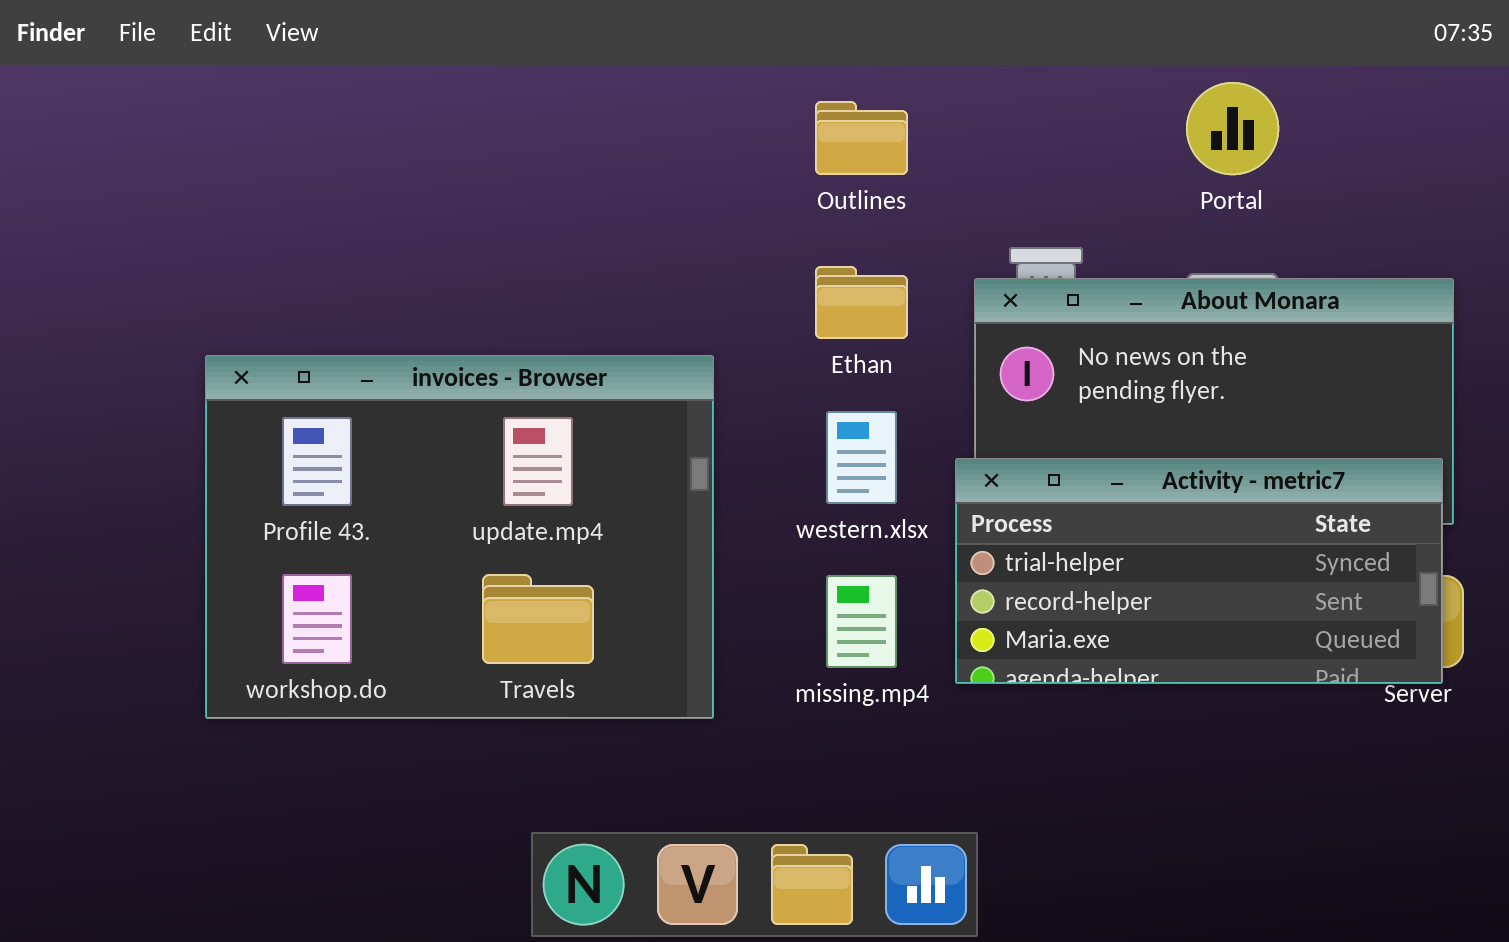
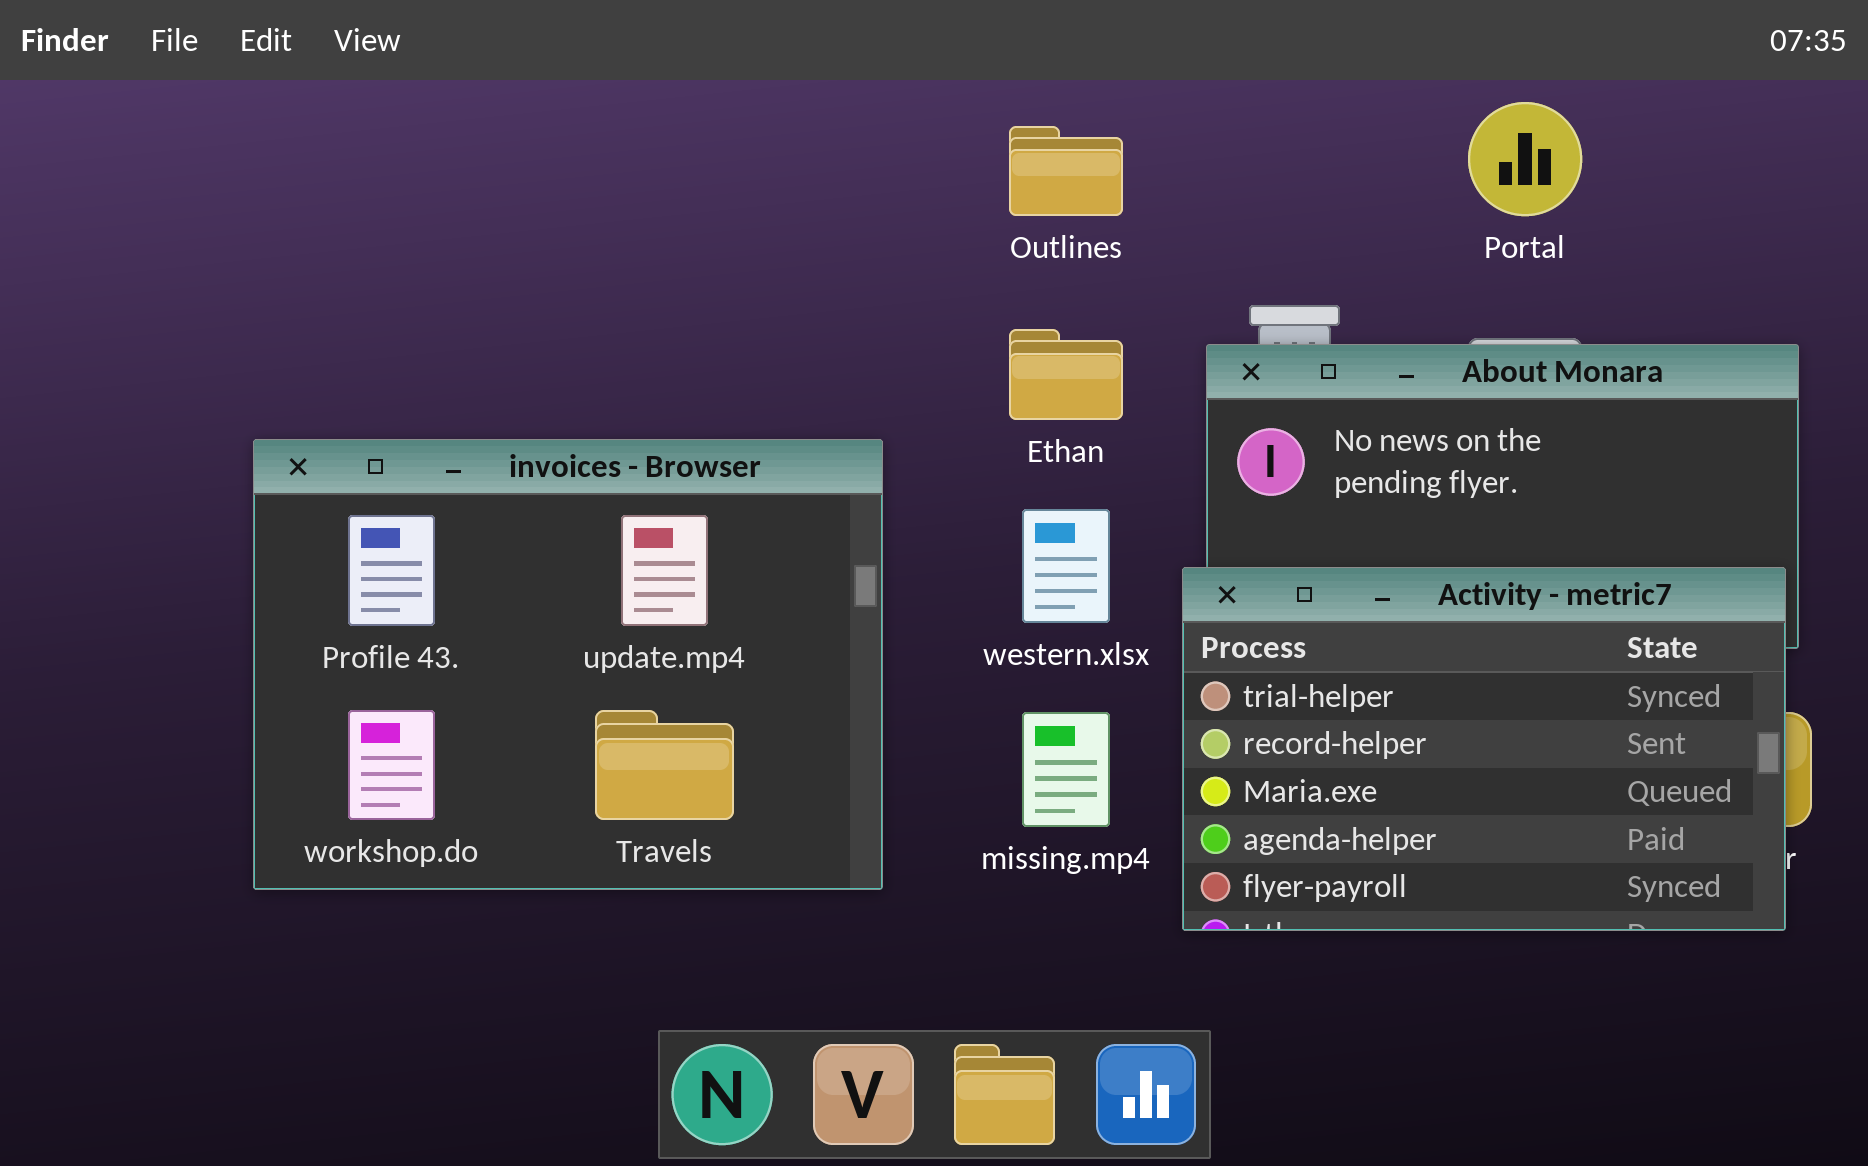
Activity - metric7: [955,458,1443,684] -> [1182,567,1786,931], resized

